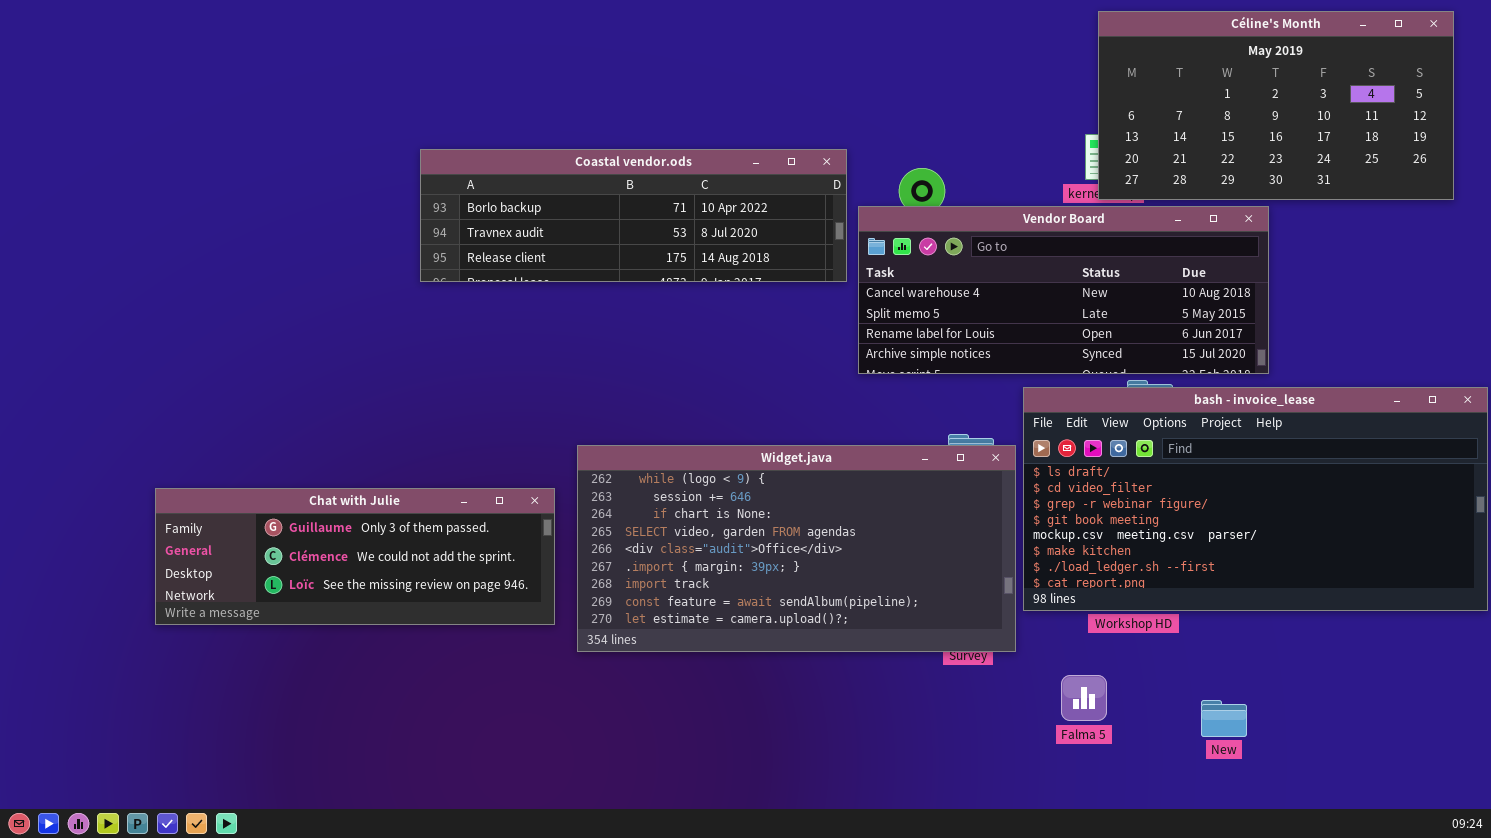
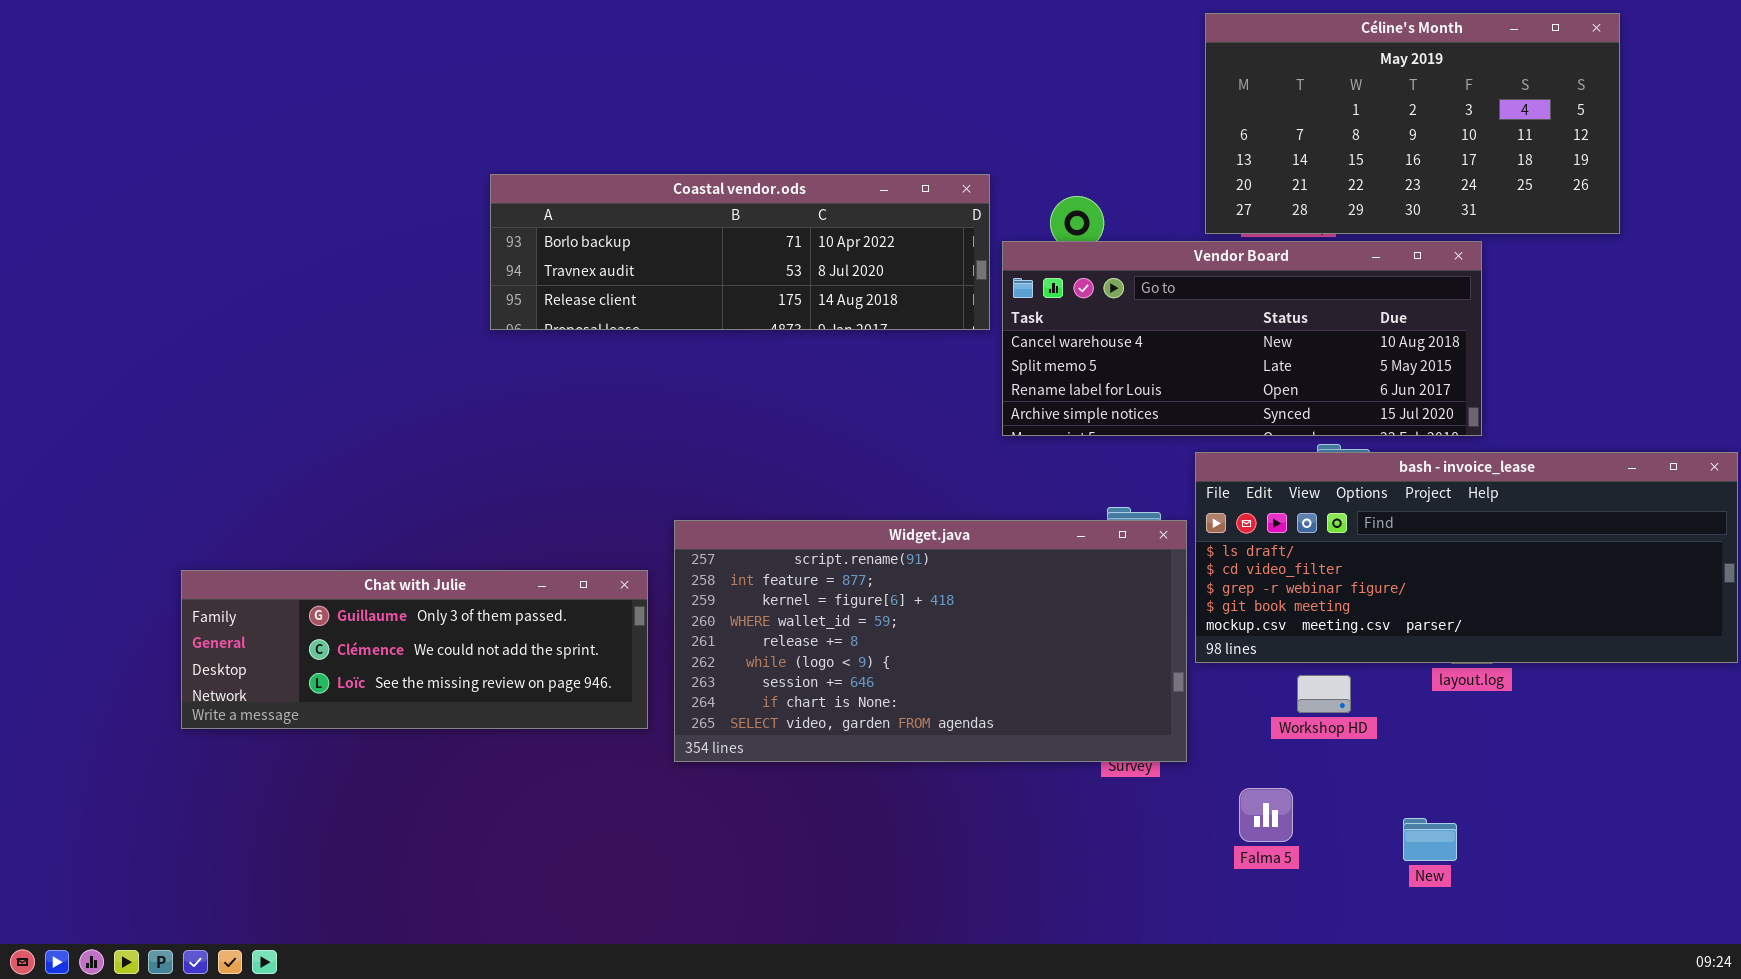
Céline's Month: [1098,11,1454,200] -> [1205,13,1620,234], moved
bash - invoice_lease: [1023,387,1488,611] -> [1195,452,1738,663], resized
Widget.java: [577,445,1016,652] -> [674,520,1187,762], scrolled up 5 rows

